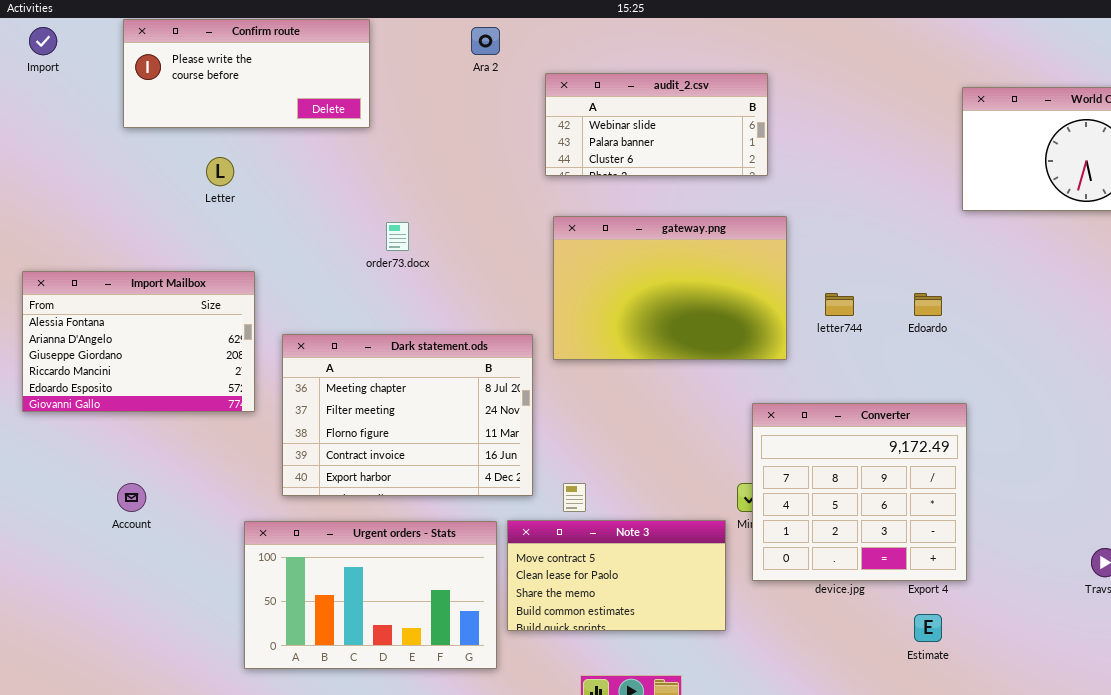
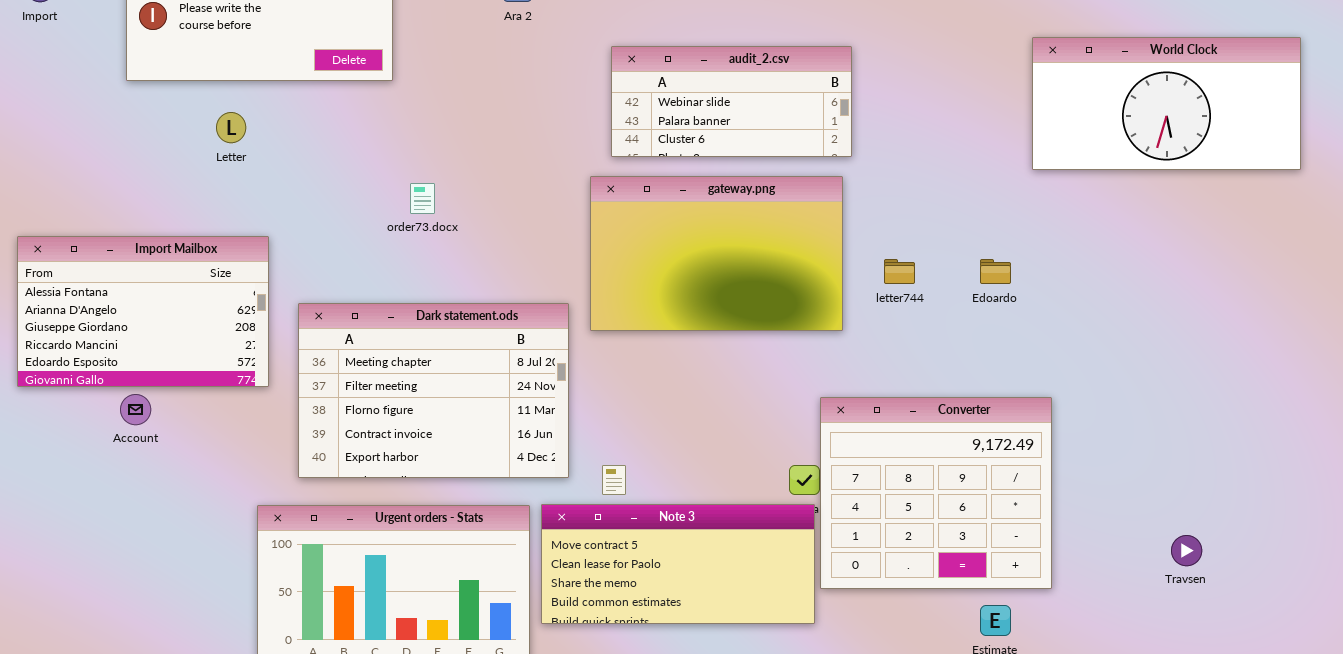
audit_2.csv: [545,73,768,176] -> [611,46,852,157], moved
Converter: [752,403,967,581] -> [820,397,1052,589], moved
Account: [117,483,146,512] -> [120,394,151,425], moved
Note 3: [507,520,726,631] -> [541,504,815,624], resized

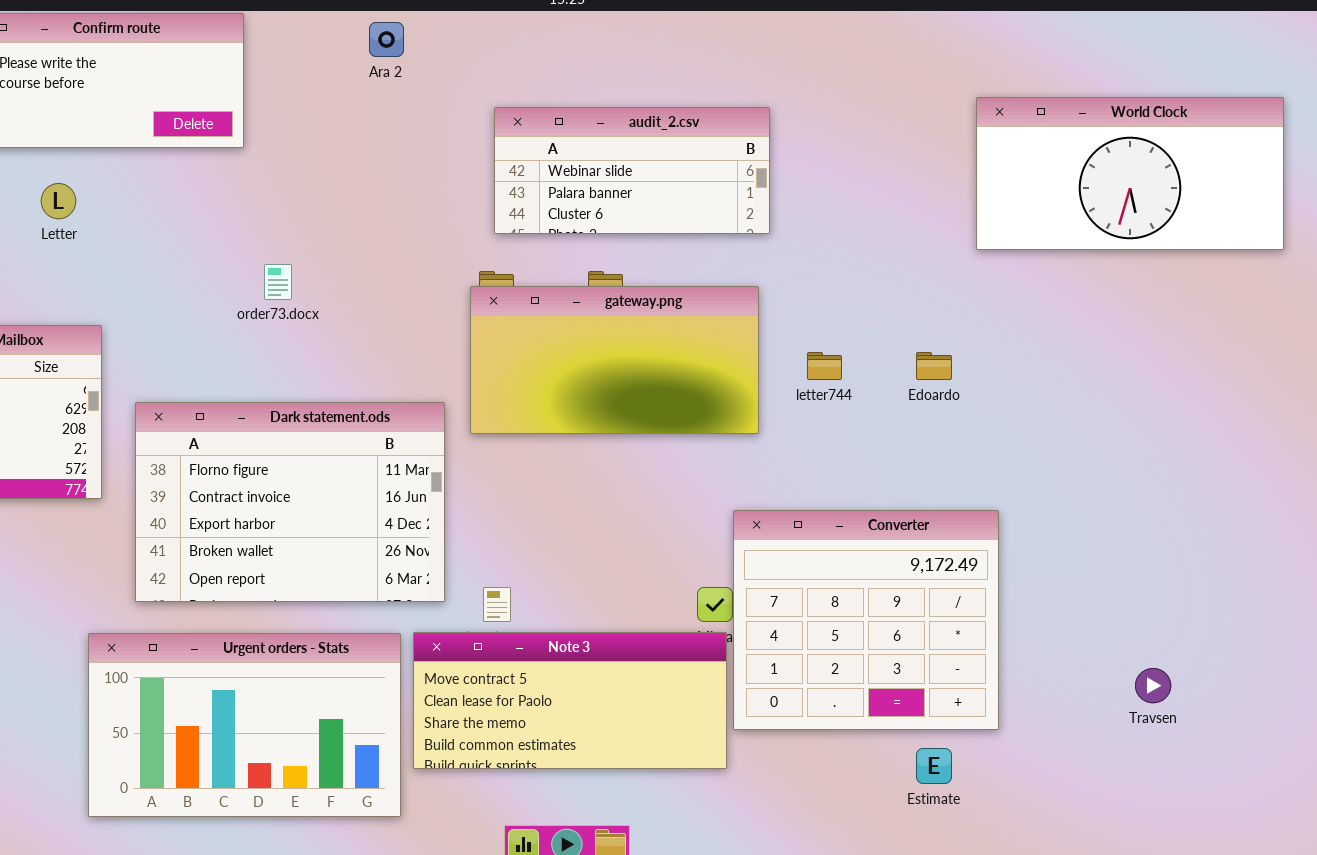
gateway.png: [590,176,843,331] -> [470,286,759,434], resized
Dark statement.ods: [298,303,569,478] -> [135,402,445,602], scrolled down 2 rows

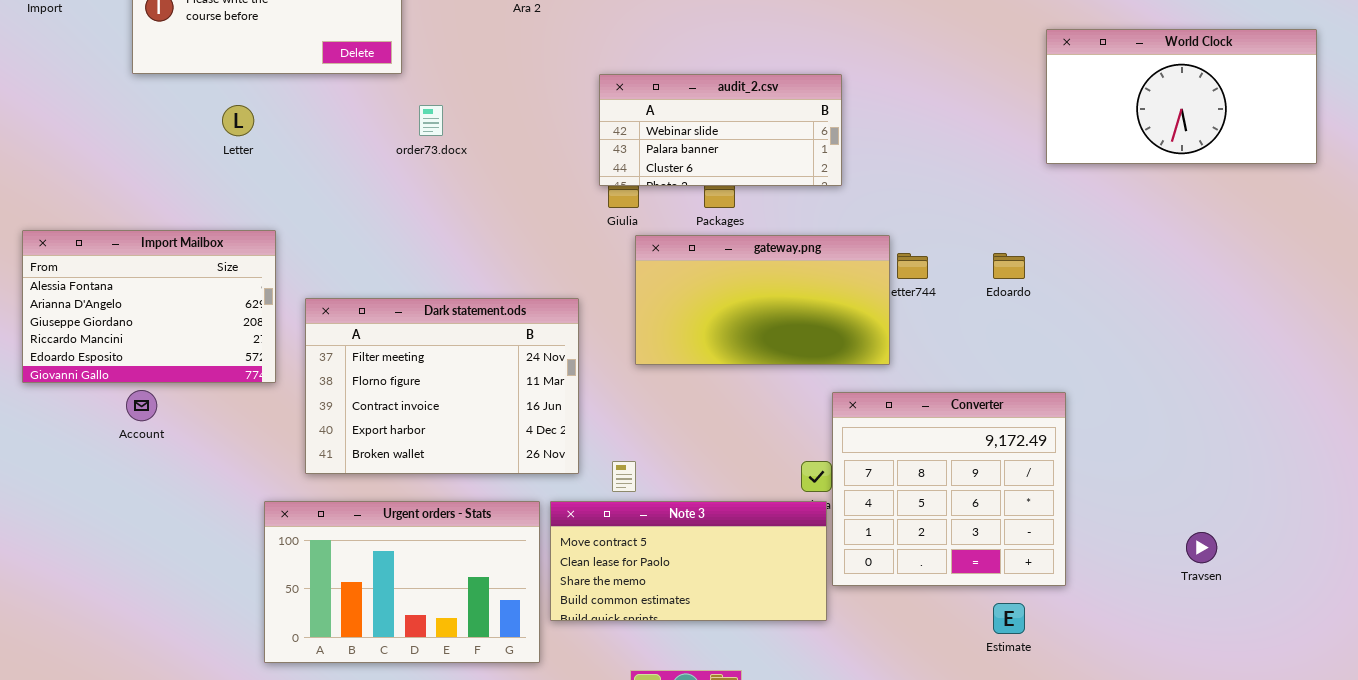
audit_2.csv: [494,107,770,234] -> [599,74,842,186], moved
order73.docx: [264,264,292,300] -> [419,105,443,136], moved
gateway.png: [470,286,759,434] -> [635,235,890,365], moved
Dark statement.ods: [135,402,445,602] -> [305,298,579,474], scrolled up 1 row

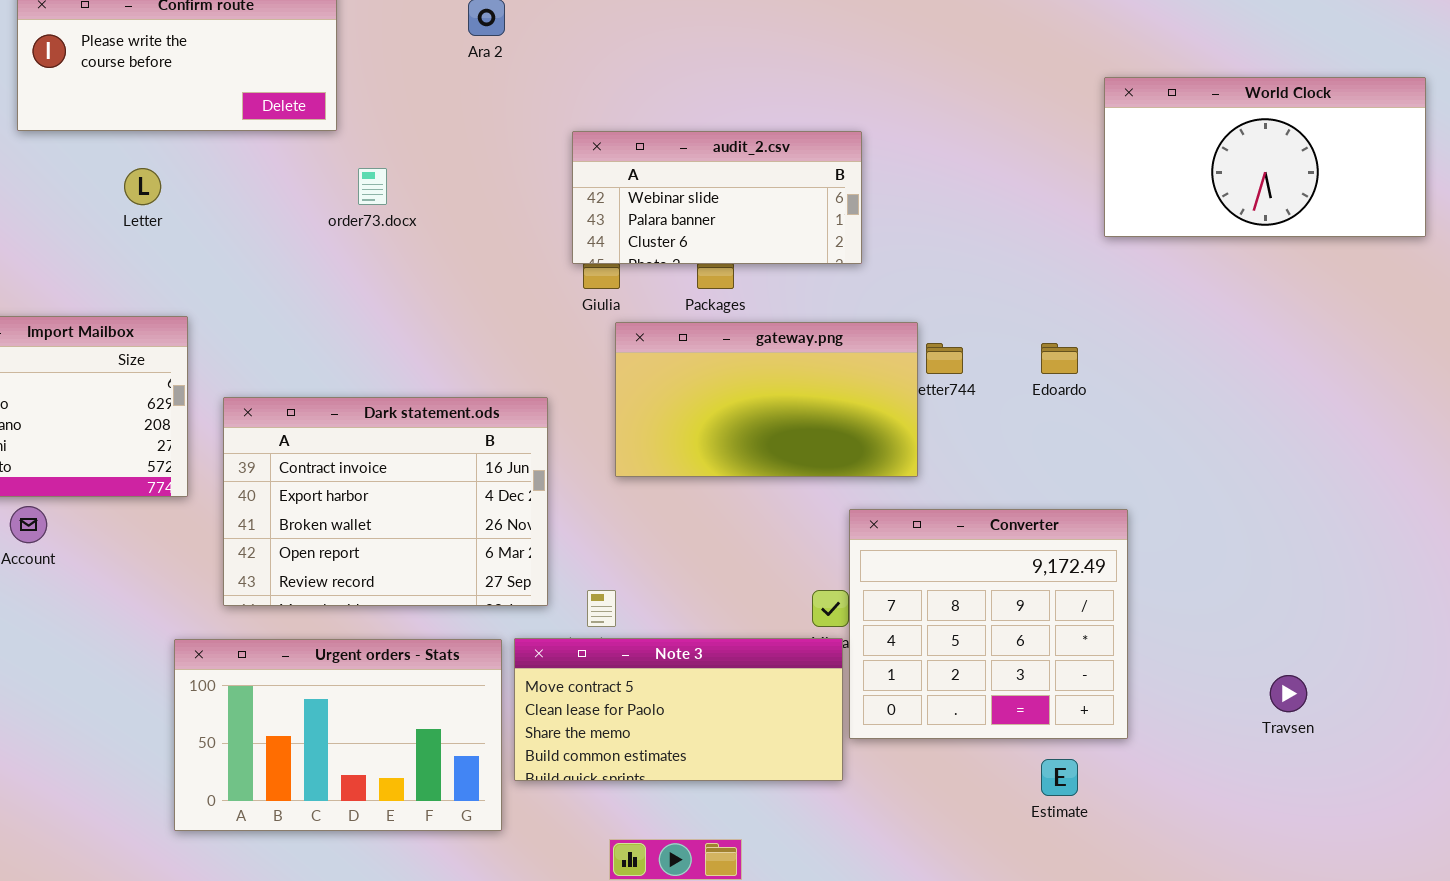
Dark statement.ods: [305,298,579,474] -> [223,397,548,606], scrolled down 2 rows

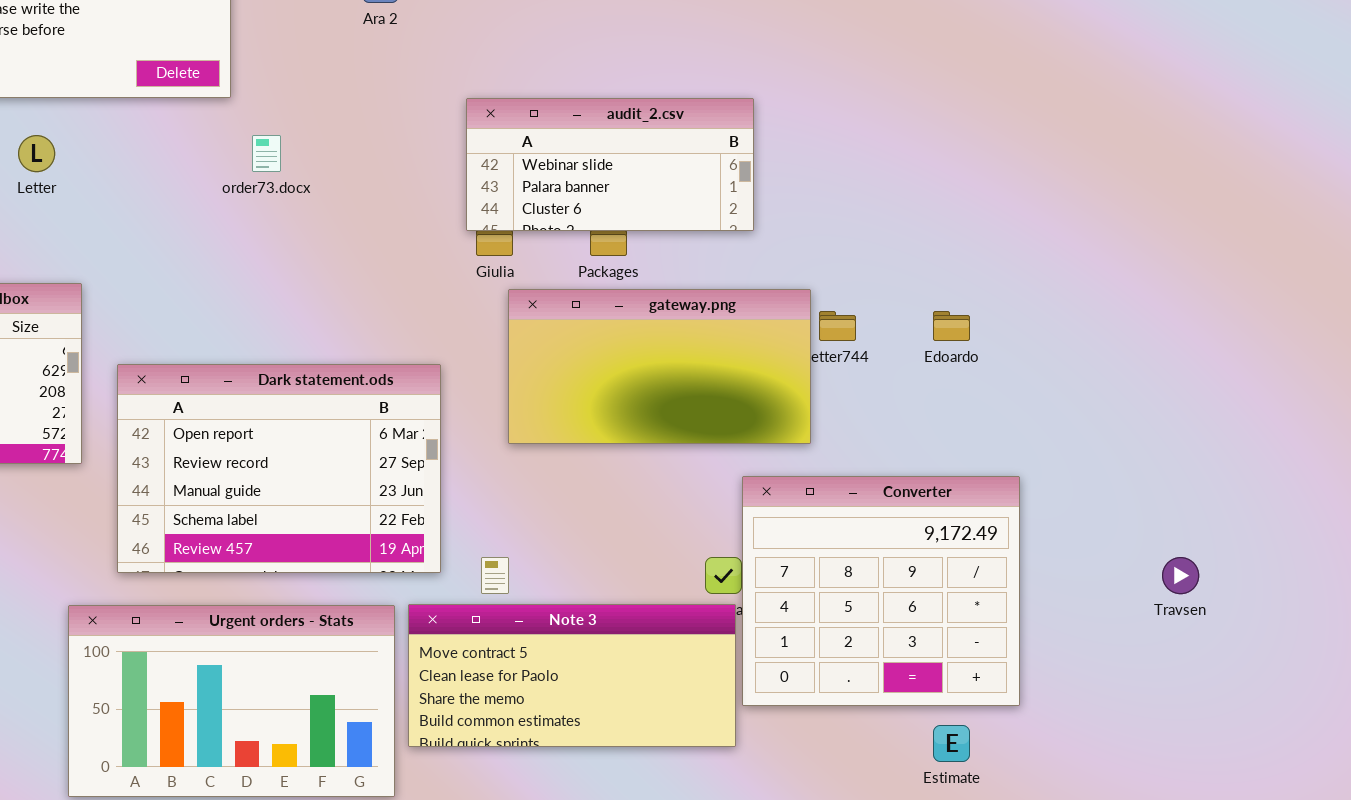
World Clock: [1104,77,1426,237] -> none, closed
Dark statement.ods: [223,397,548,606] -> [117,364,441,573], scrolled down 3 rows
Travsen: [1270,675,1307,712] -> [1162,557,1199,594], moved

